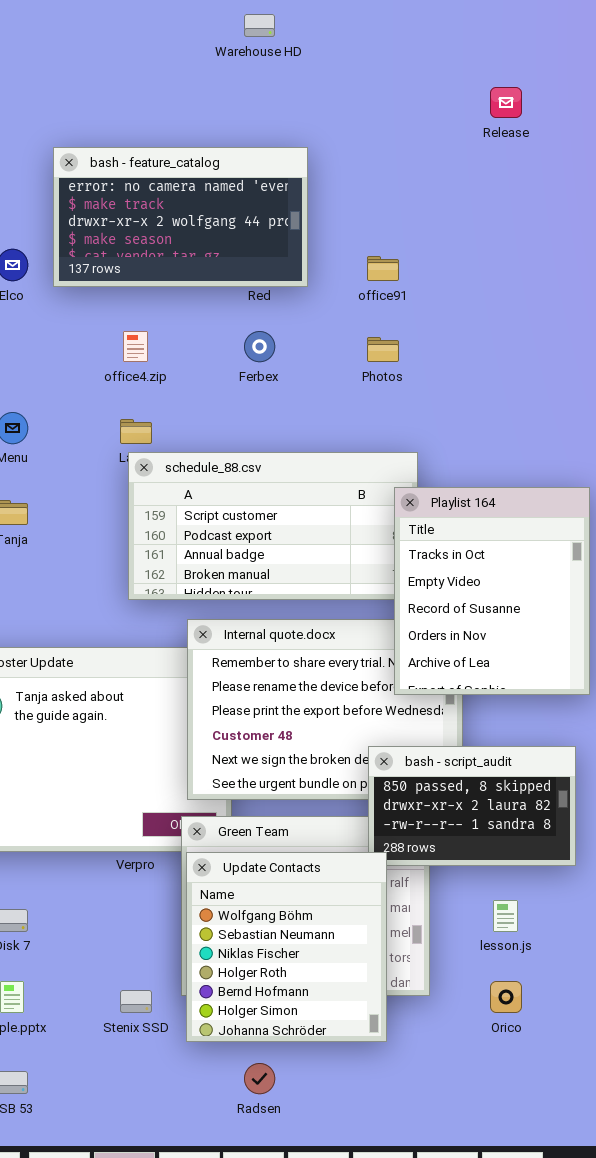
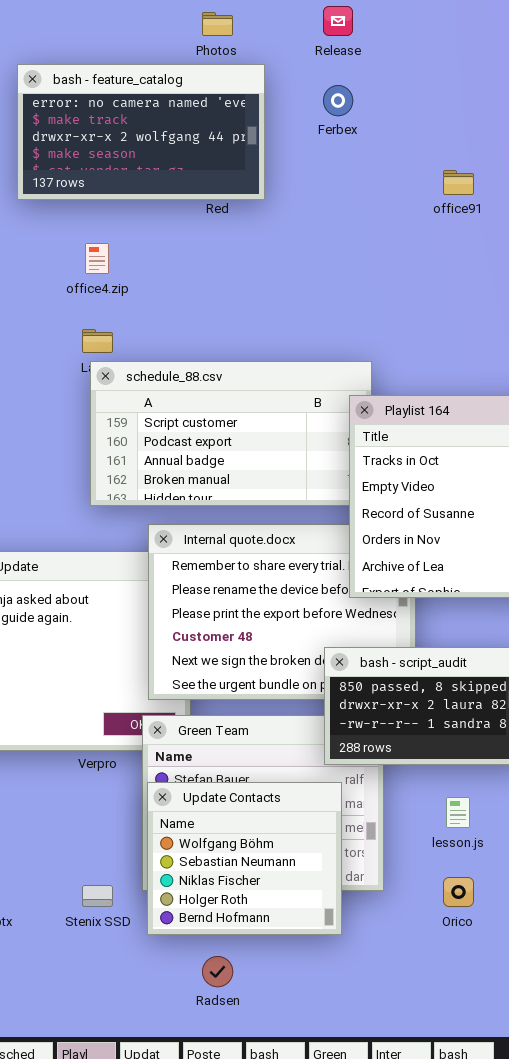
Release: [490,87,522,118] -> [323,6,353,36], moved
office91: [367,256,399,281] -> [443,170,474,195], moved
Ferbex: [244,331,275,362] -> [323,85,353,116], moved
Photos: [367,337,399,362] -> [202,12,233,36], moved
Update Contacts: [186,852,387,1042] -> [147,782,342,935], resized

